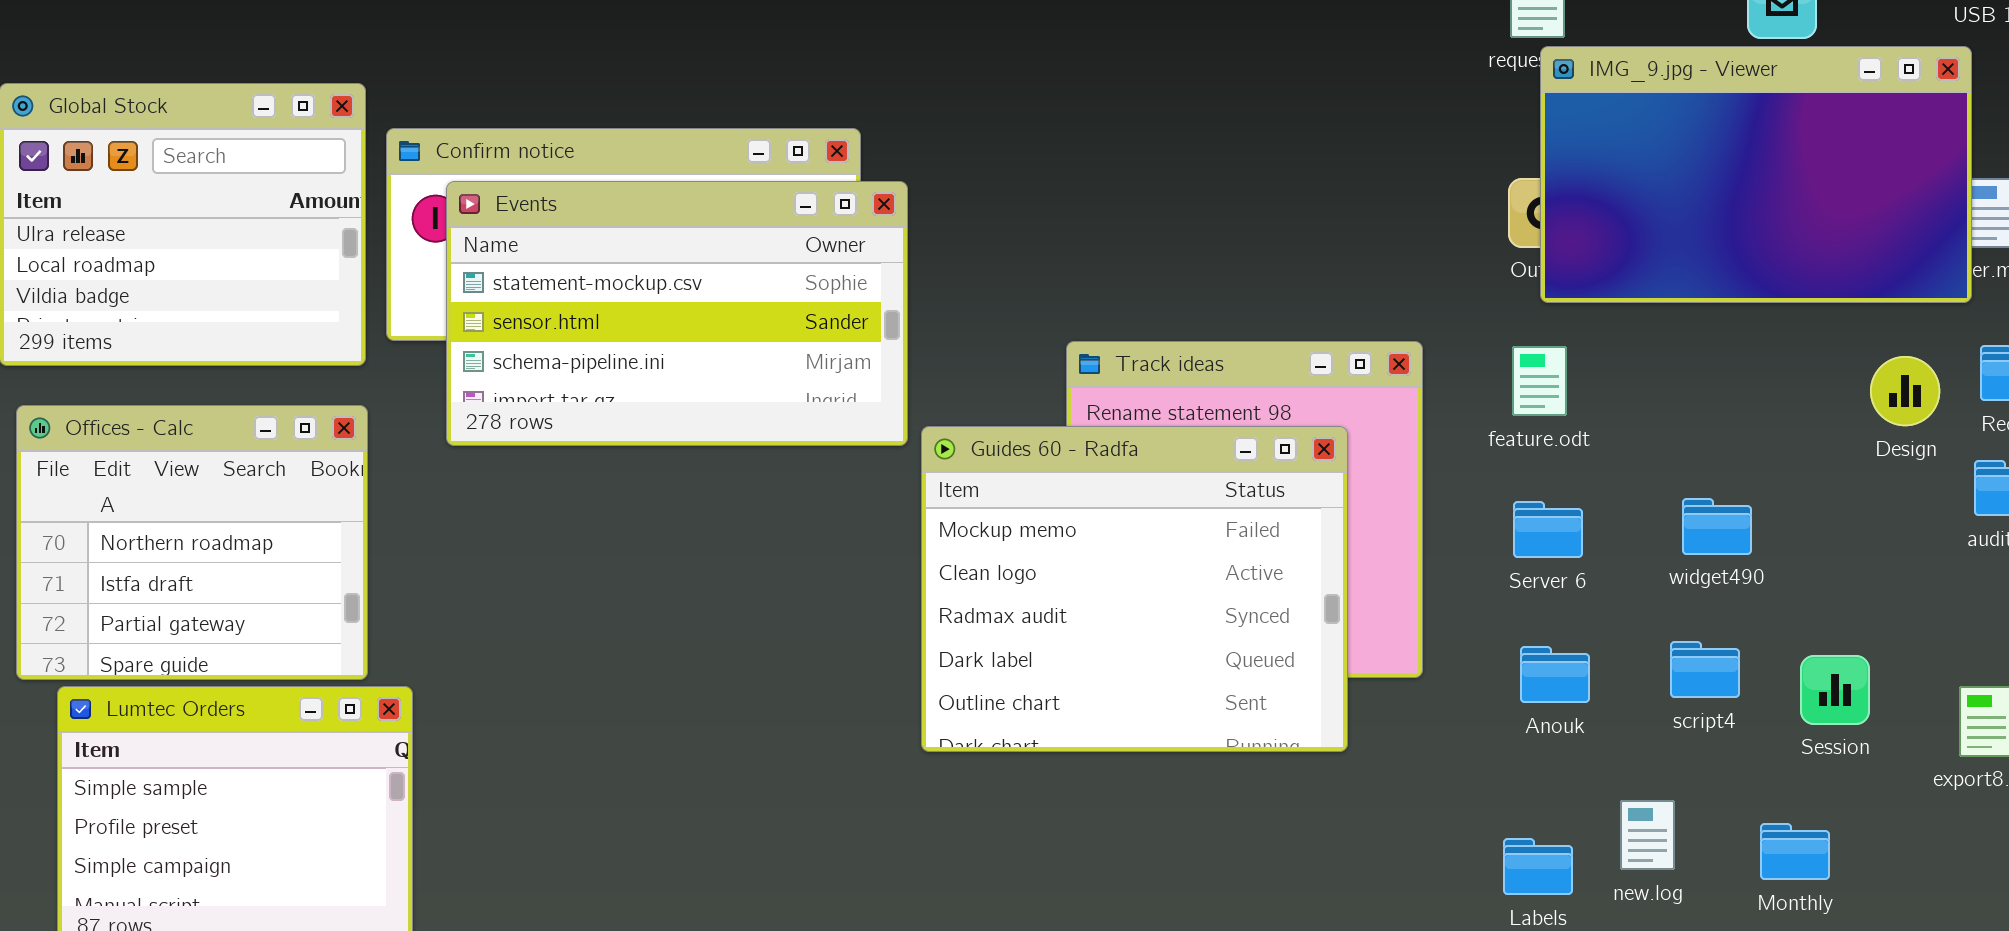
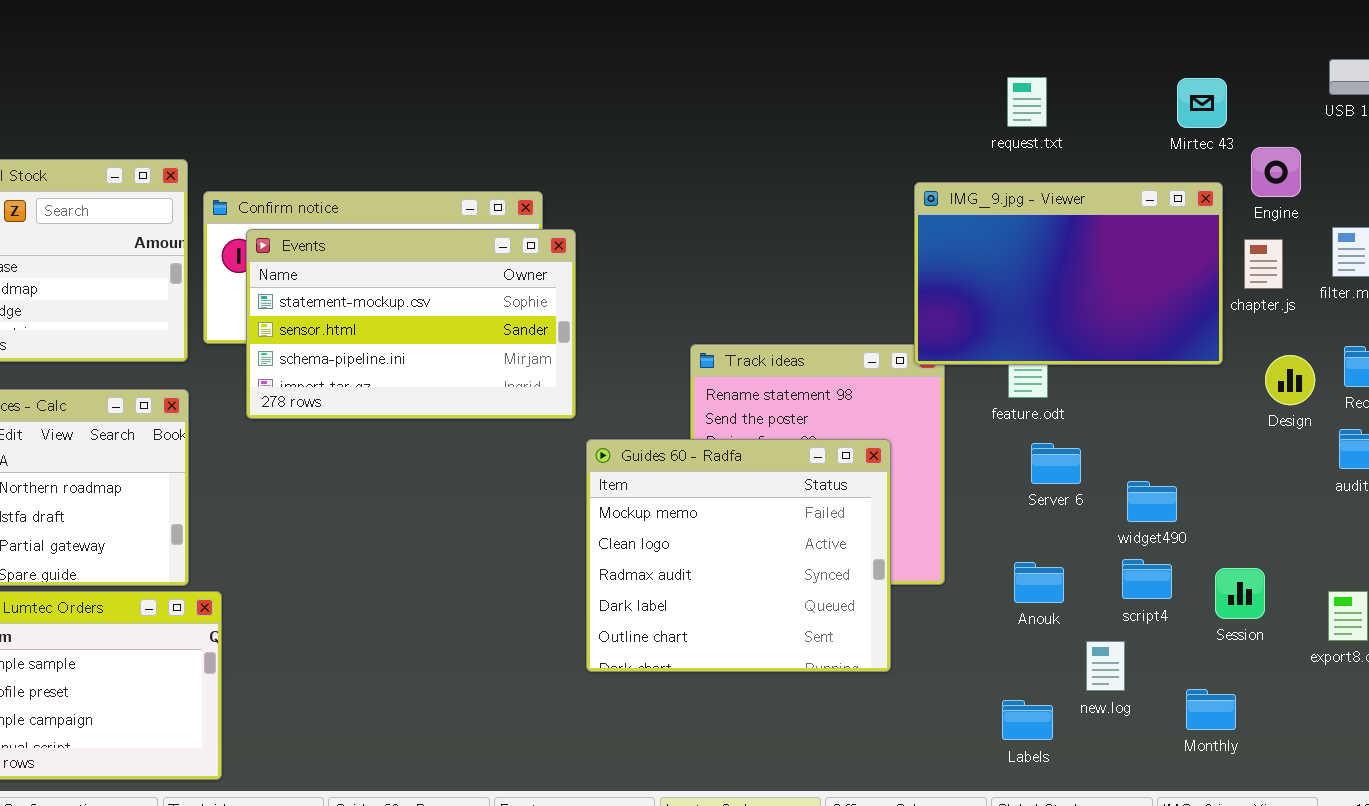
IMG_9.jpg - Viewer: [1540,46,1972,303] -> [914,182,1223,365], moved
Guides 60 - Radfa: [921,426,1348,752] -> [586,439,891,672], moved
widget490: [1682,498,1752,555] -> [1127,481,1177,522], moved
Server 6: [1513,501,1583,558] -> [1031,443,1081,484], moved
new.log: [1620,800,1675,870] -> [1086,641,1125,691], moved

